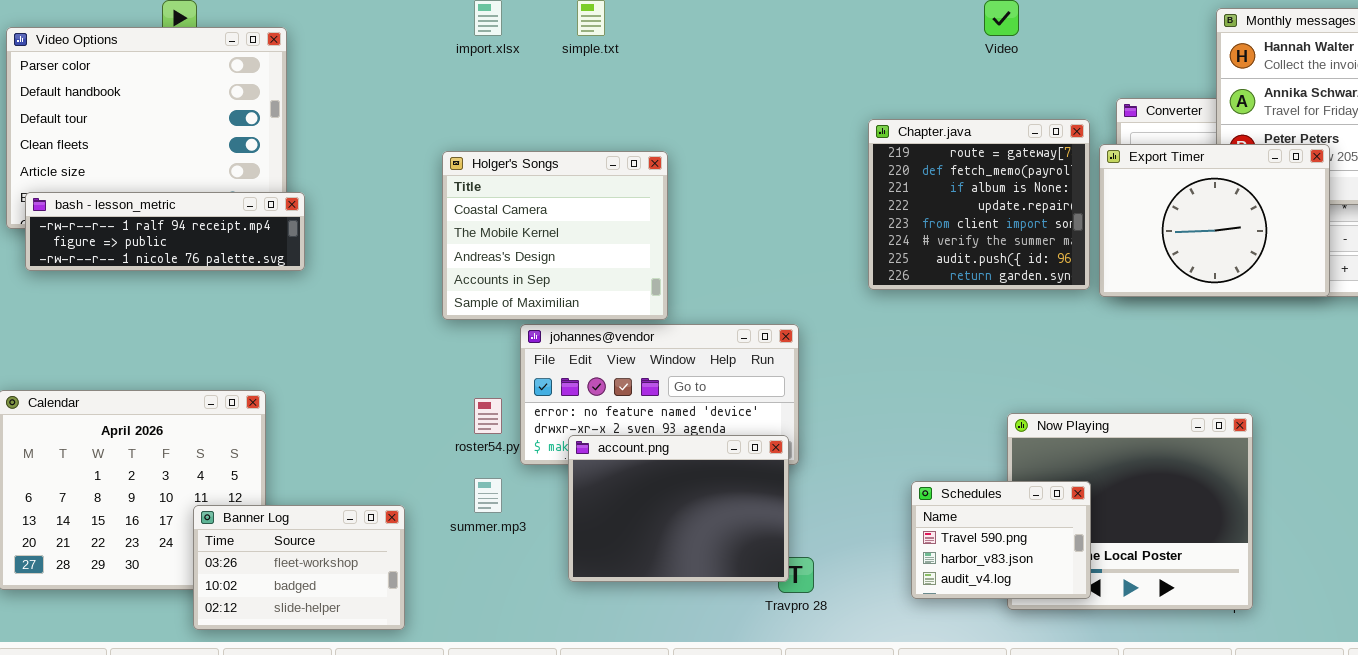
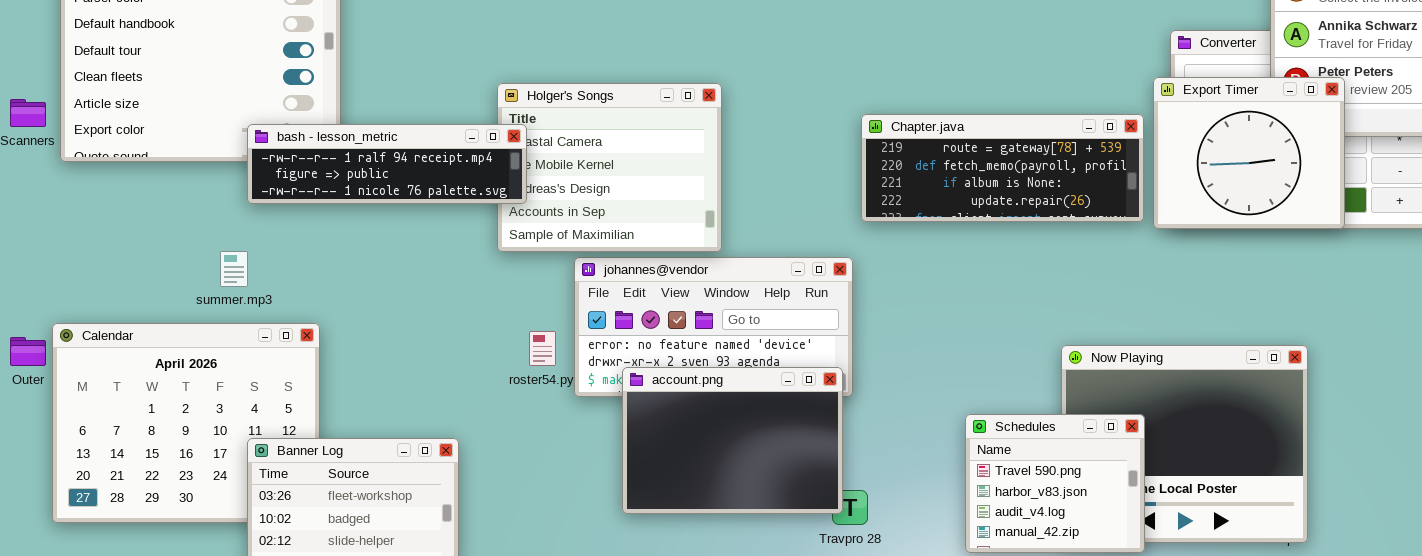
Chapter.java: [868,119,1090,290] -> [861,114,1144,222], resized
Export Timer: [1099,144,1330,297] -> [1153,77,1345,229], resized
bash - lesson_metric: [25,192,305,271] -> [247,124,527,204], moved
summer.mp3: [474,478,502,513] -> [220,251,248,287], moved
Schedules: [911,481,1091,599] -> [965,414,1145,553], resized

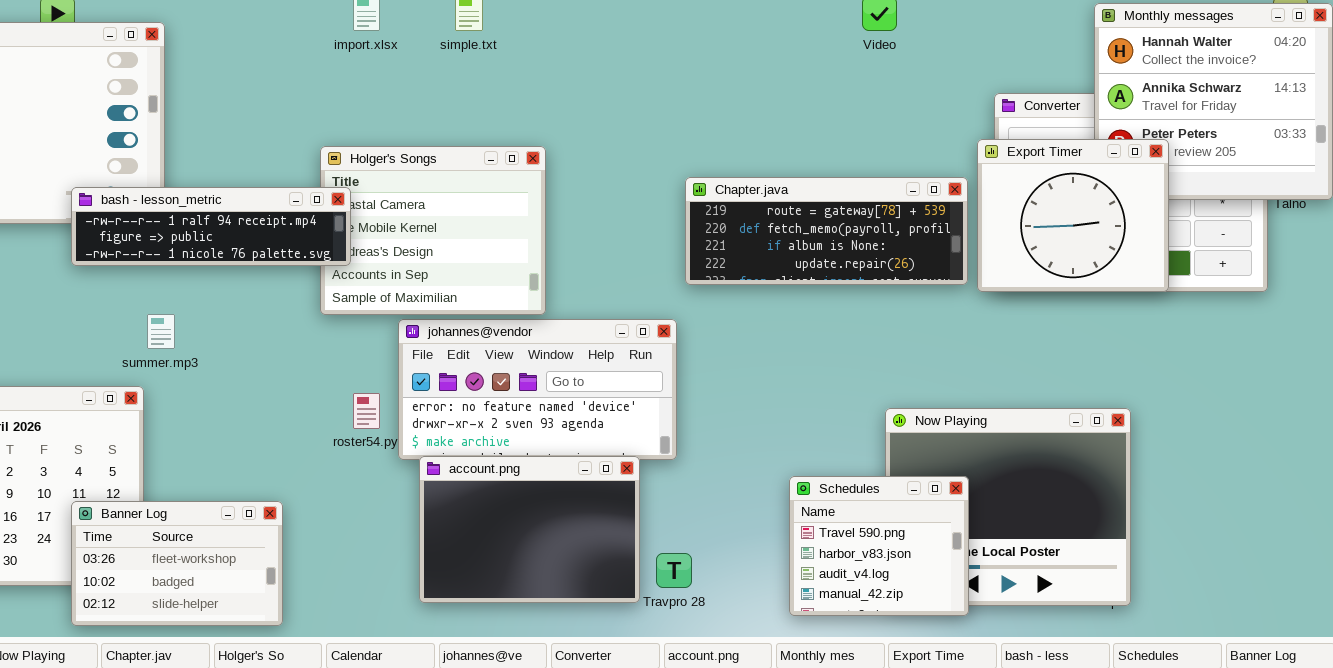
summer.mp3: [220,251,248,287] -> [147,314,175,349], moved
account.png: [622,367,843,514] -> [419,456,640,603], moved

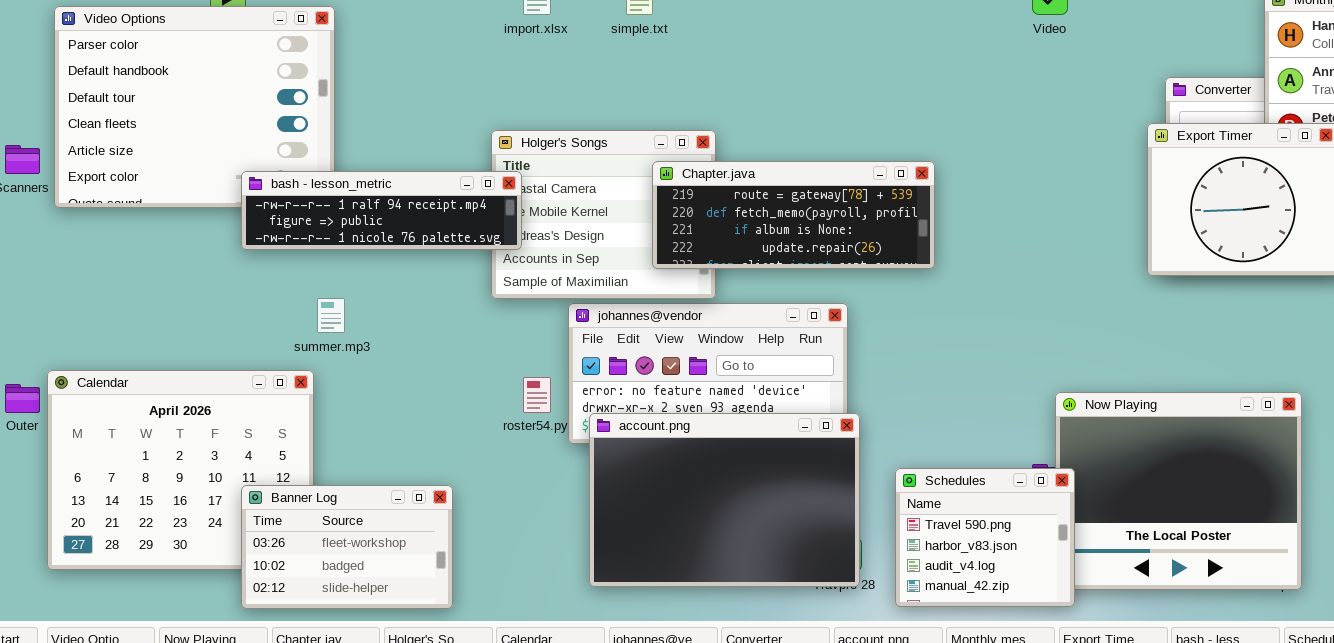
Chapter.java: [685,177,968,285] -> [652,161,935,269], moved
account.png: [419,456,640,603] -> [589,413,860,587], resized
Schedules: [789,476,969,616] -> [895,468,1075,607], moved

